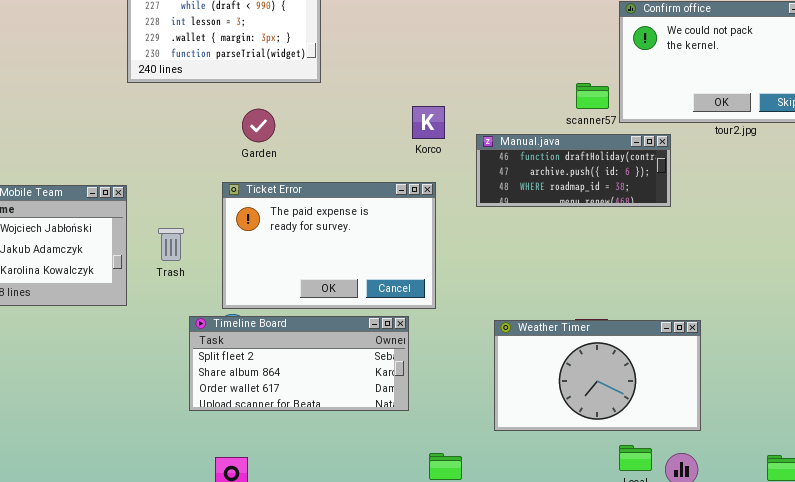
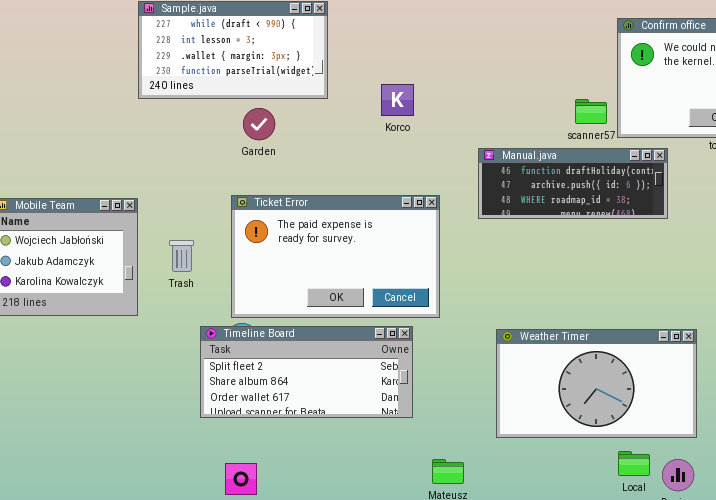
Korco: [412,106,445,139] -> [381,84,414,116], moved
Garden: [242,109,275,142] -> [243,108,275,140], moved

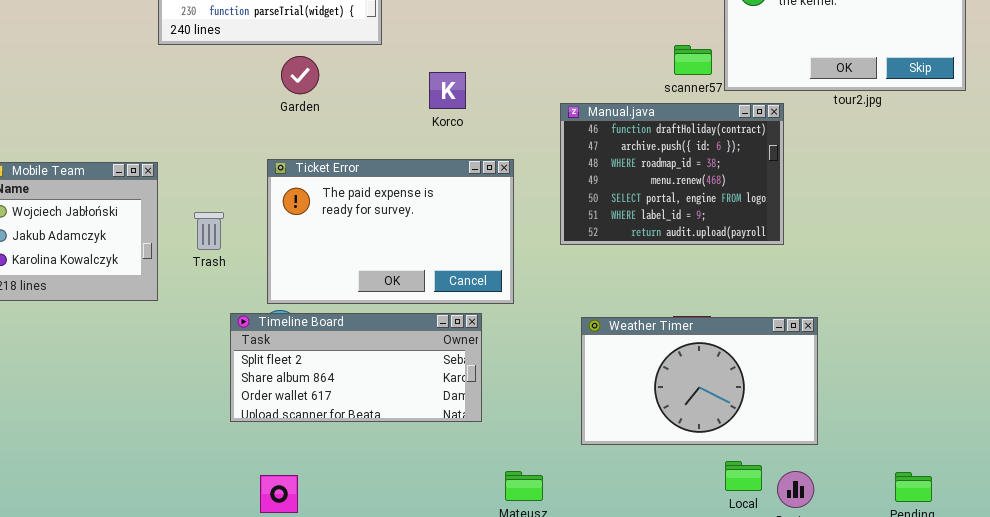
Korco: [381,84,414,116] -> [429,72,466,109], moved
Manual.java: [478,148,668,219] -> [560,103,784,245], resized

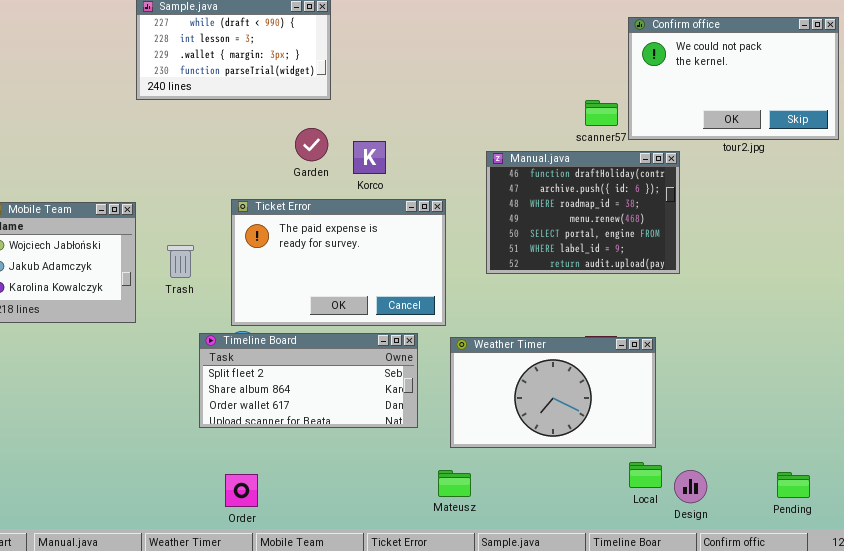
Garden: [281,56,319,94] -> [295,128,328,161], moved
Korco: [429,72,466,109] -> [353,141,386,174], moved
Weather Timer: [581,317,818,445] -> [450,337,656,448], moved

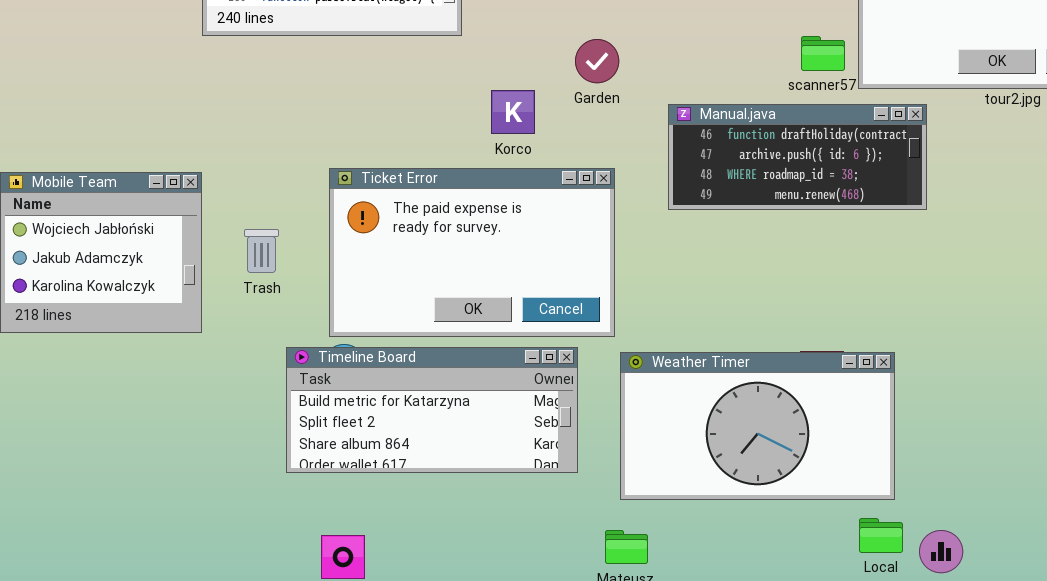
Garden: [295,128,328,161] -> [575,39,619,83], moved
Manual.java: [486,151,680,274] -> [668,104,927,210], resized
Timeline Board: [199,333,418,428] -> [286,347,578,473], scrolled up 1 row

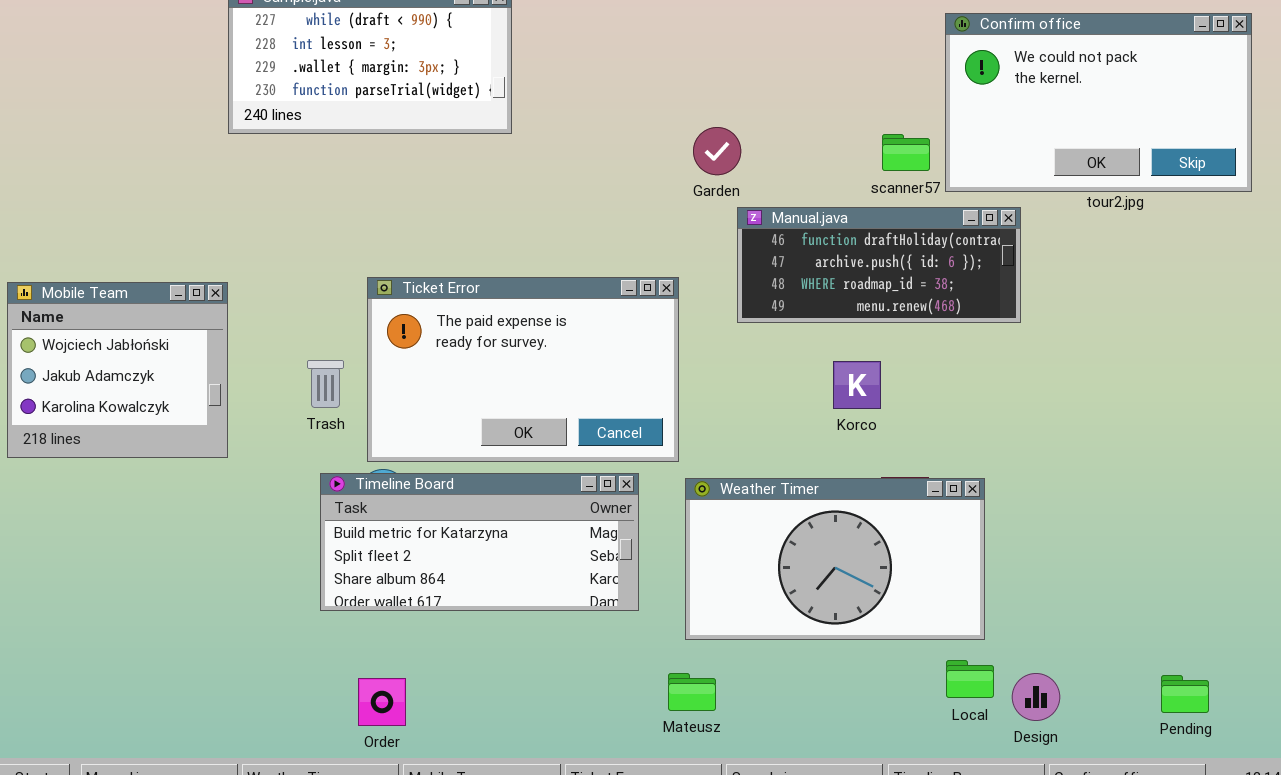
Garden: [575,39,619,83] -> [693,127,741,175], moved
Korco: [491,90,535,134] -> [833,361,881,409], moved
Trash: [244,229,279,273] -> [307,360,344,408], moved

